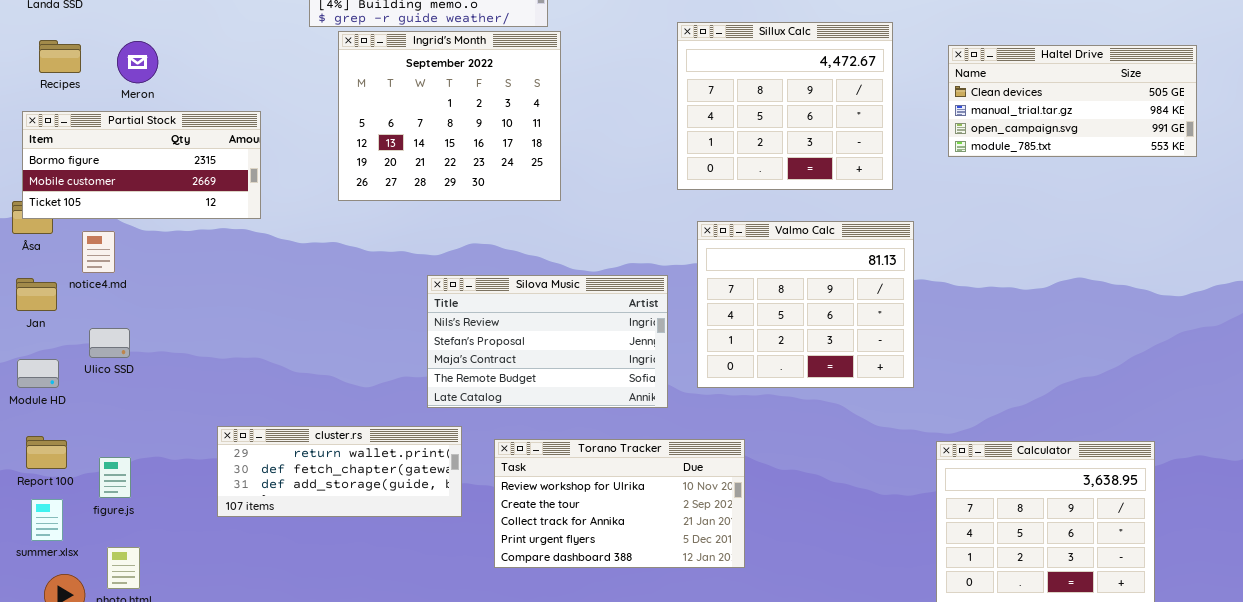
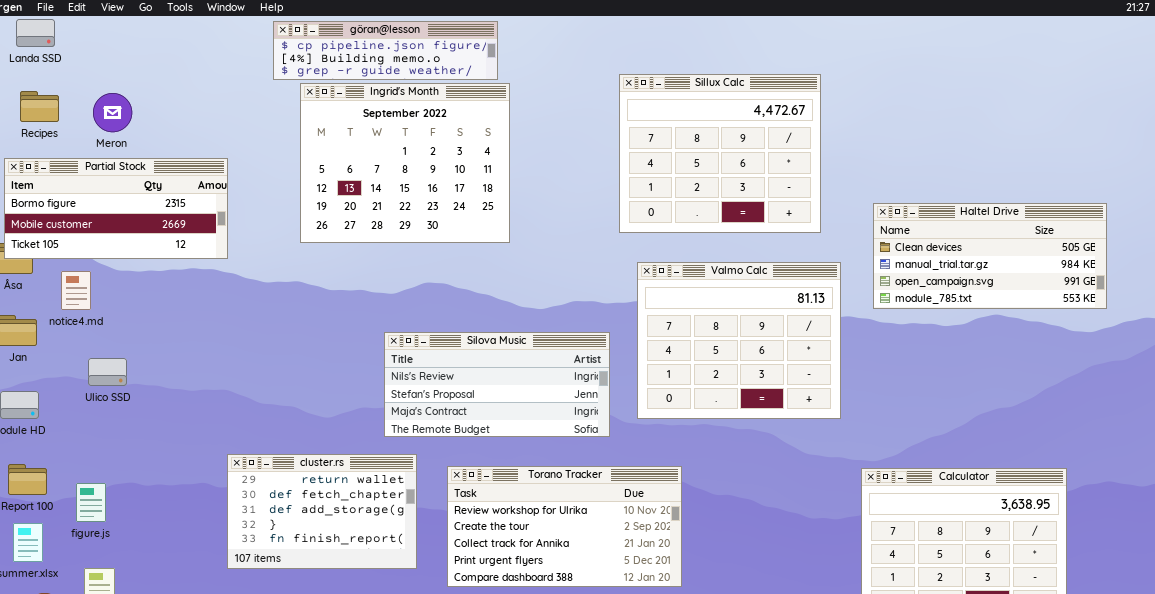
Haltel Drive: [948,45,1197,157] -> [873,203,1107,309], moved
Silova Music: [427,275,668,408] -> [384,332,610,437], resized
Ulico SSD: [89,328,130,358] -> [88,358,127,386], moved
cluster.rs: [217,426,462,517] -> [227,454,417,569], resized

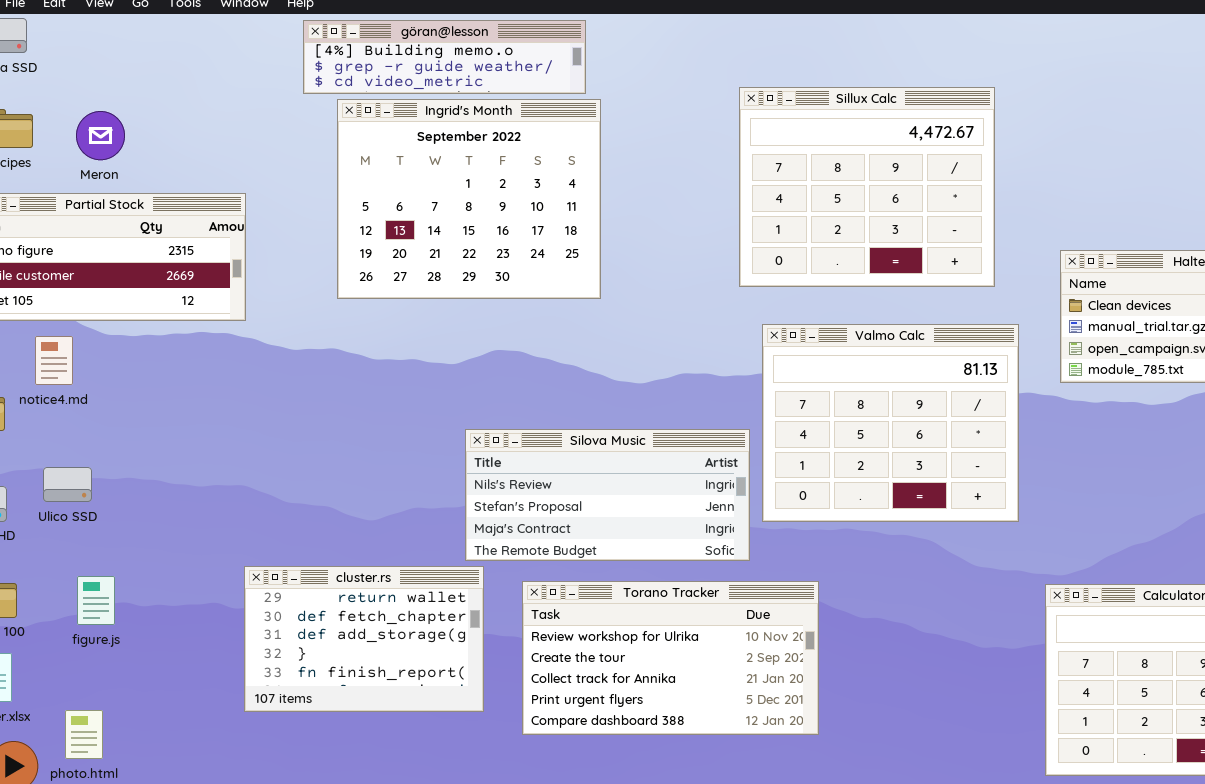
göran@lesson: [273,21,498,80] -> [303,20,586,94], scrolled down 1 row
Silova Music: [384,332,610,437] -> [465,429,750,561], moved
Ulico SSD: [88,358,127,386] -> [43,467,92,502], moved
figure.js: [76,483,106,522] -> [77,576,115,625], moved

